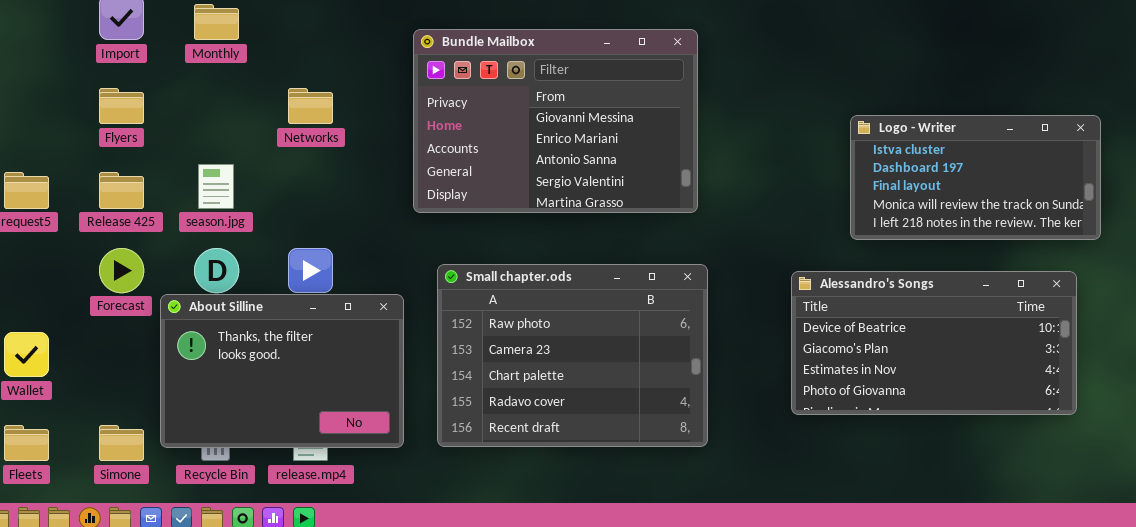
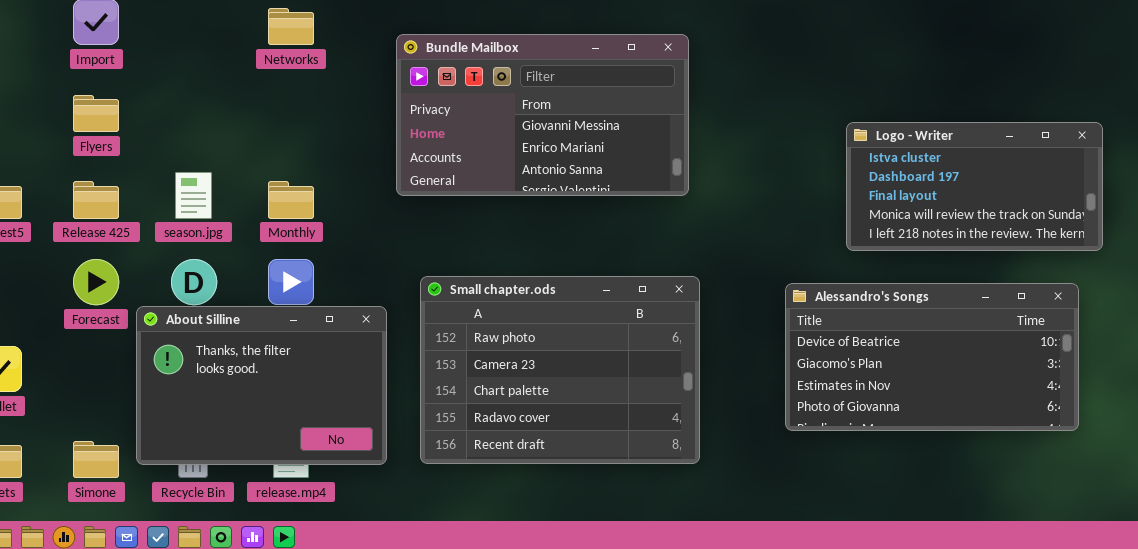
Monthly: [194,4,239,40] -> [268,181,314,219], moved
Bundle Mailbox: [413,29,698,213] -> [396,34,689,196], resized
Networks: [288,88,333,124] -> [268,8,314,45], moved

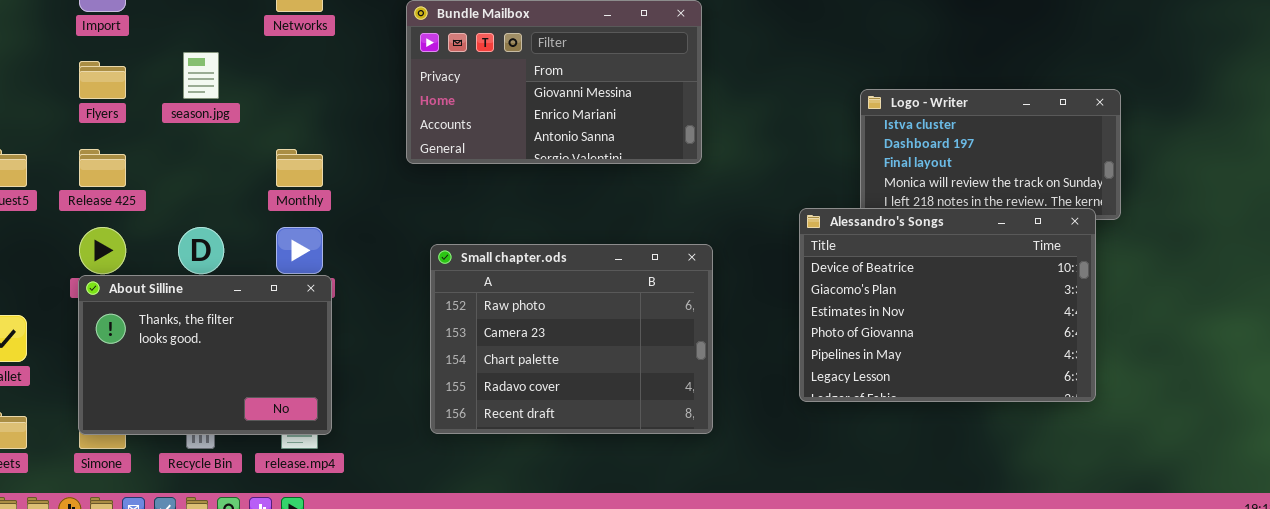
season.jpg: [175,172,212,219] -> [183,52,219,99], moved
Alessandro's Songs: [785,283,1079,431] -> [799,208,1096,402], resized
About Silline: [136,306,387,465] -> [78,275,332,435], moved

